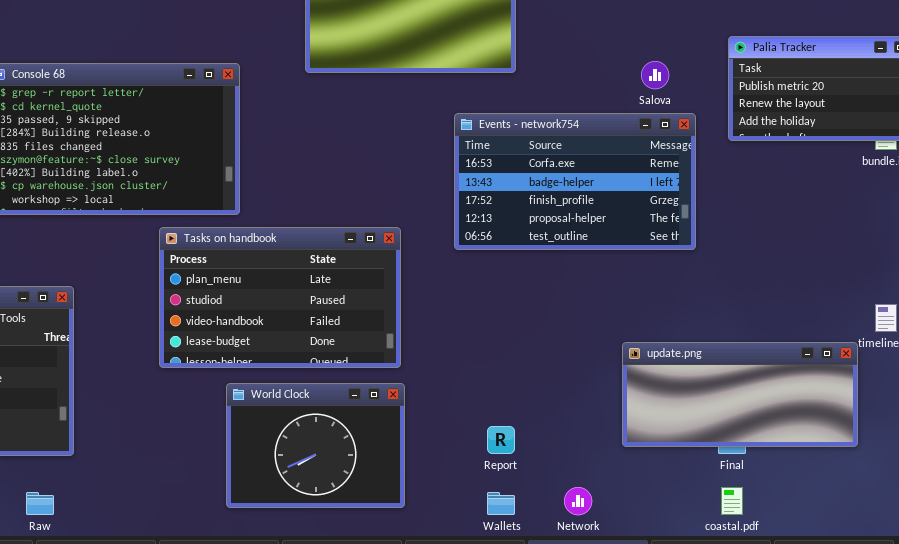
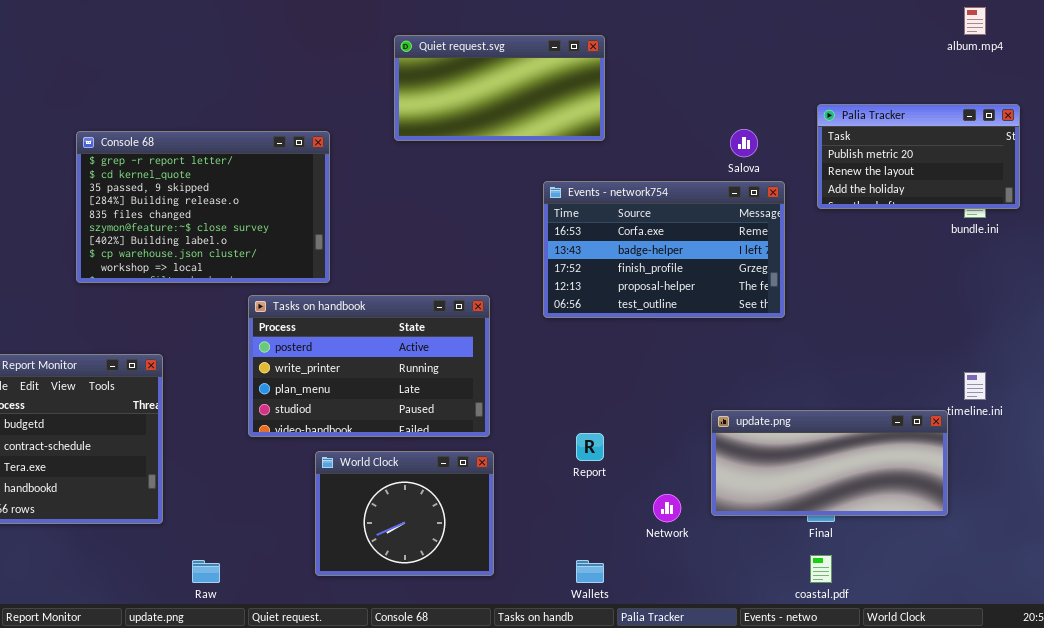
Tasks on handbook: [159,227,401,368] -> [248,295,490,437], scrolled up 2 rows
Report: [487,426,515,454] -> [576,433,604,461], moved
Network: [564,487,592,515] -> [653,494,681,522], moved
Raw: [26,492,54,515] -> [192,560,220,583], moved

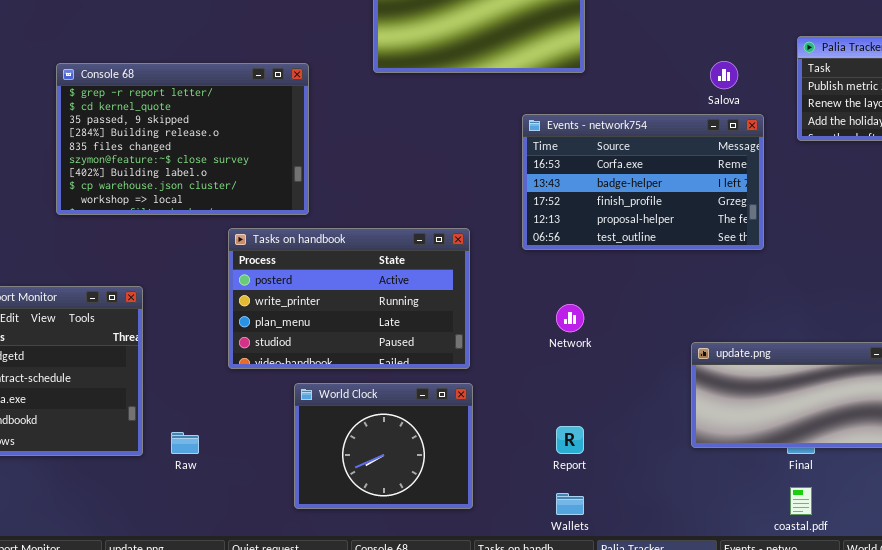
Report: [576,433,604,461] -> [556,426,584,454], moved
Network: [653,494,681,522] -> [556,304,584,332], moved
Raw: [192,560,220,583] -> [171,432,199,454], moved

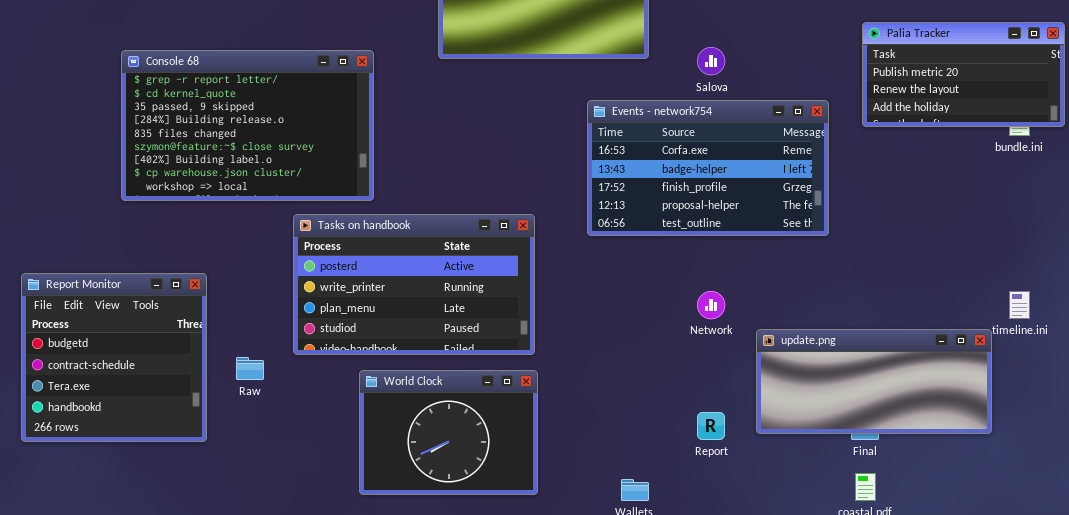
Salova: [710,61,738,89] -> [697,47,725,75], moved
Network: [556,304,584,332] -> [697,291,725,319], moved
Report: [556,426,584,454] -> [697,412,725,440], moved
Raw: [171,432,199,454] -> [236,357,264,380], moved

